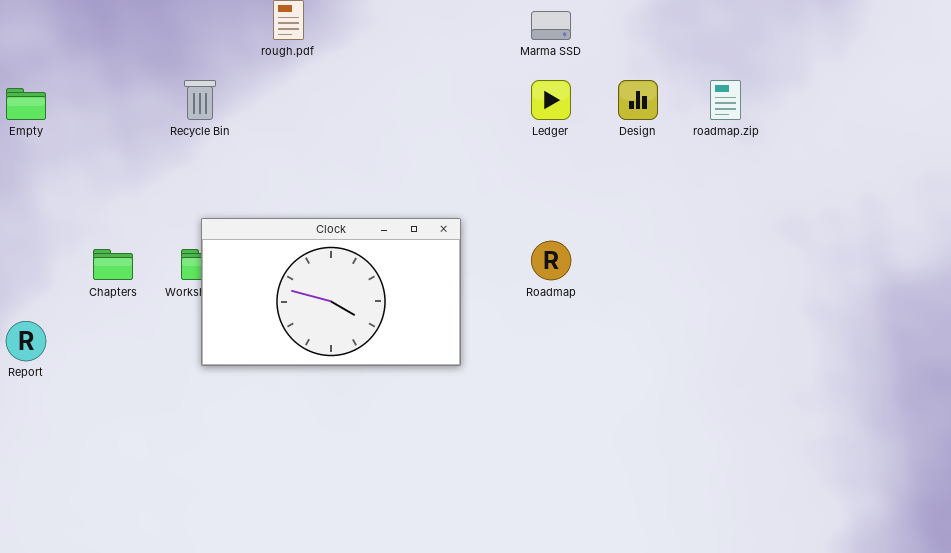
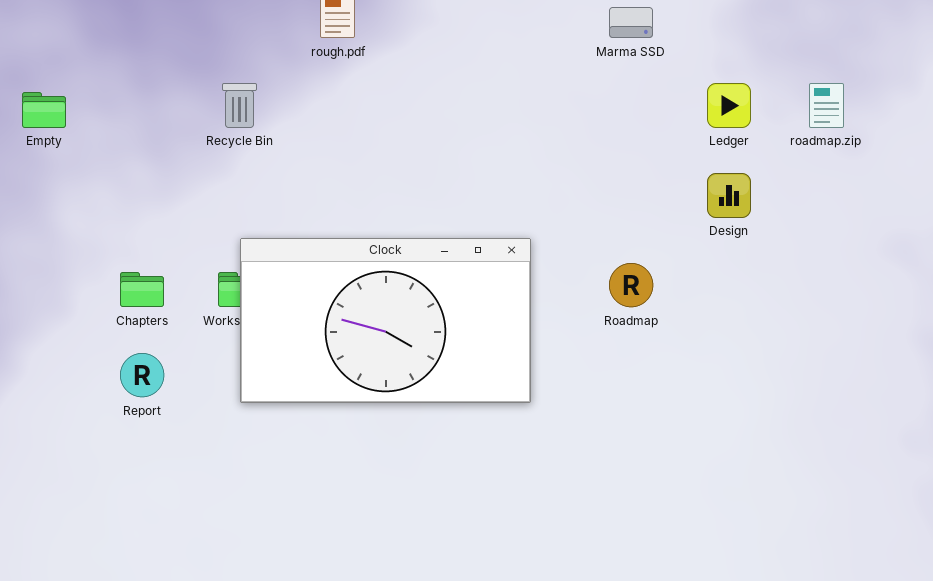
Ledger: [531,80,571,120] -> [707,83,751,128], moved
Design: [618,80,658,120] -> [707,173,751,218], moved
Report: [6,321,46,361] -> [120,353,164,397], moved

